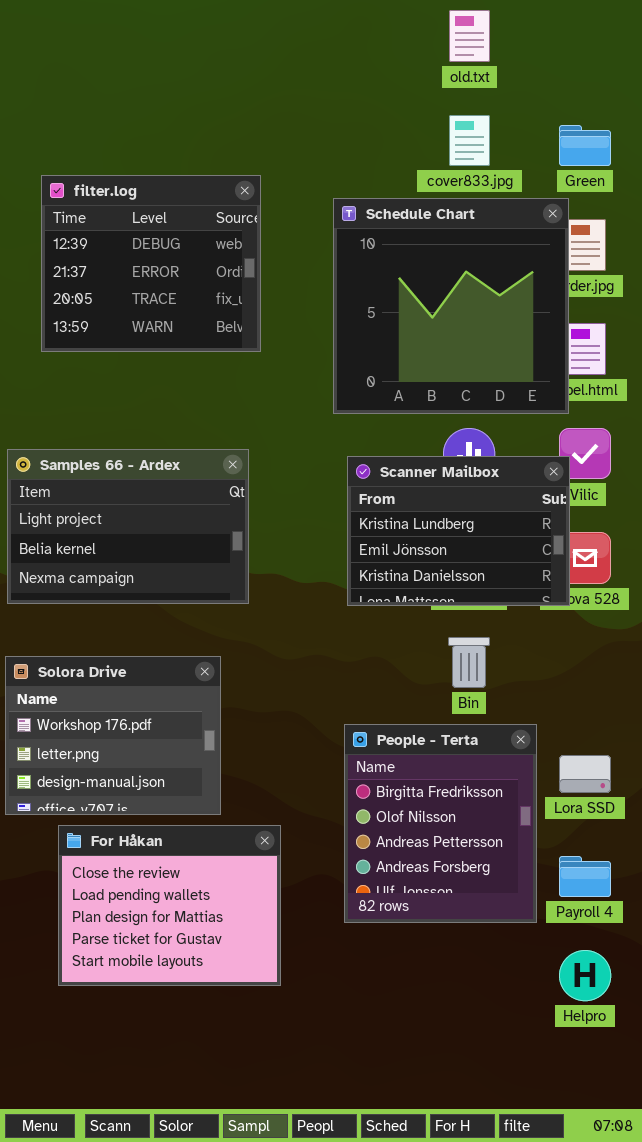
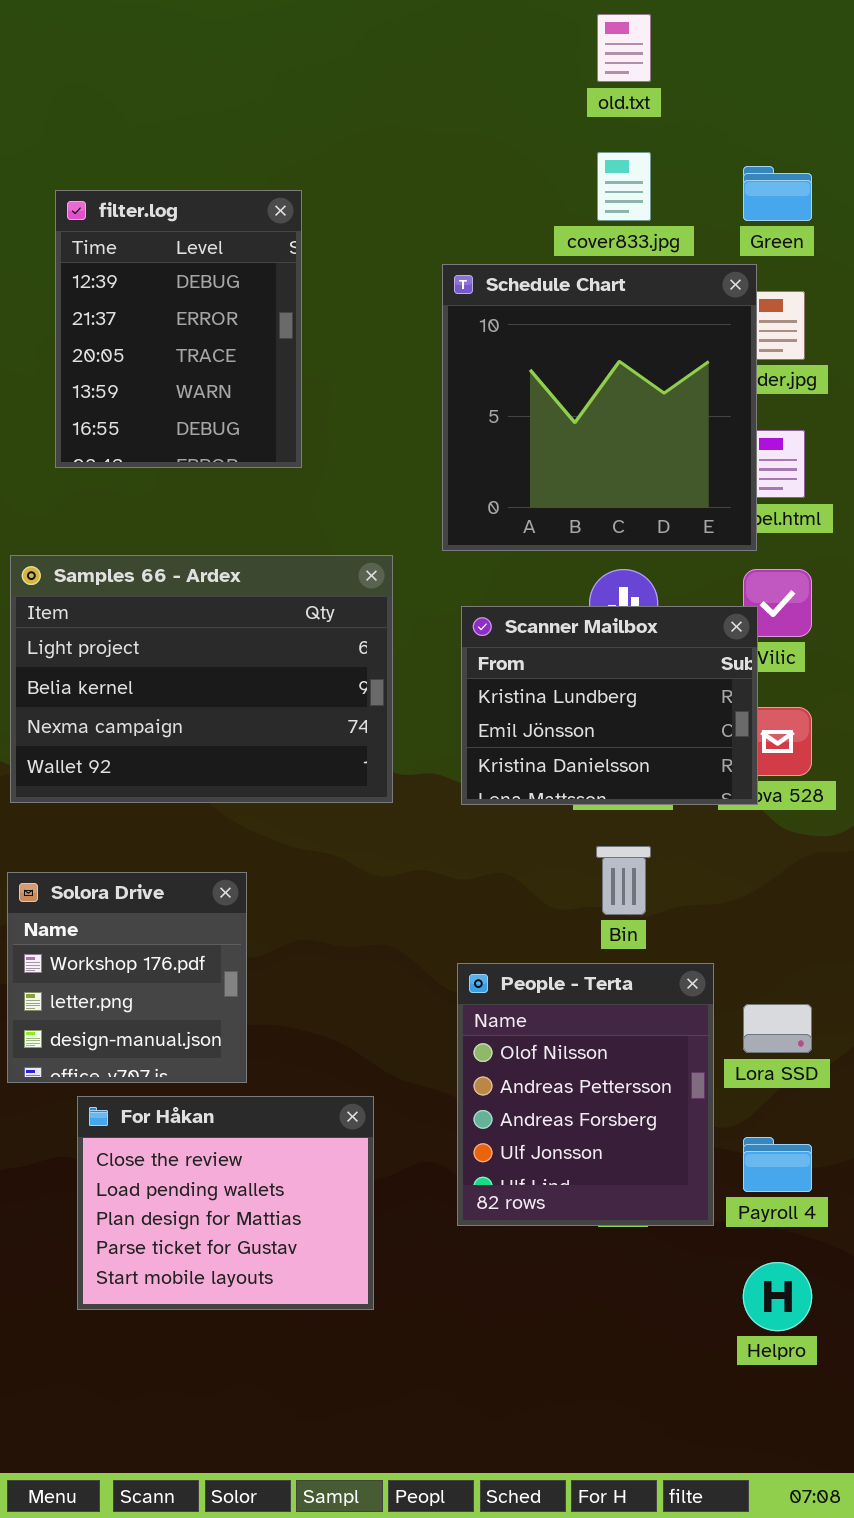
filter.log: [41,175,261,352] -> [55,190,302,468], resized
Samples 66 - Ardex: [7,449,249,604] -> [10,555,393,803], resized
Solora Drive: [5,656,221,815] -> [7,872,247,1083], resized
People - Terta: [344,724,537,923] -> [457,963,714,1226], scrolled down 1 row

